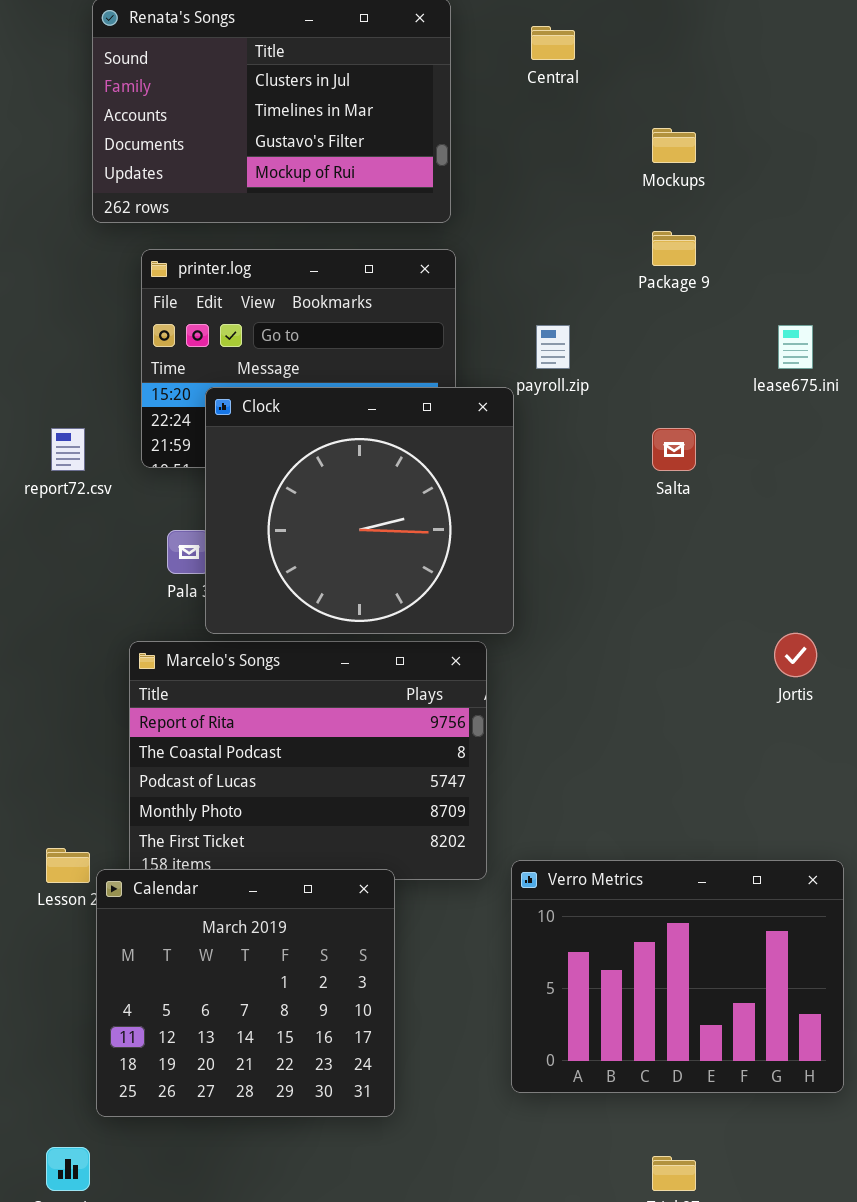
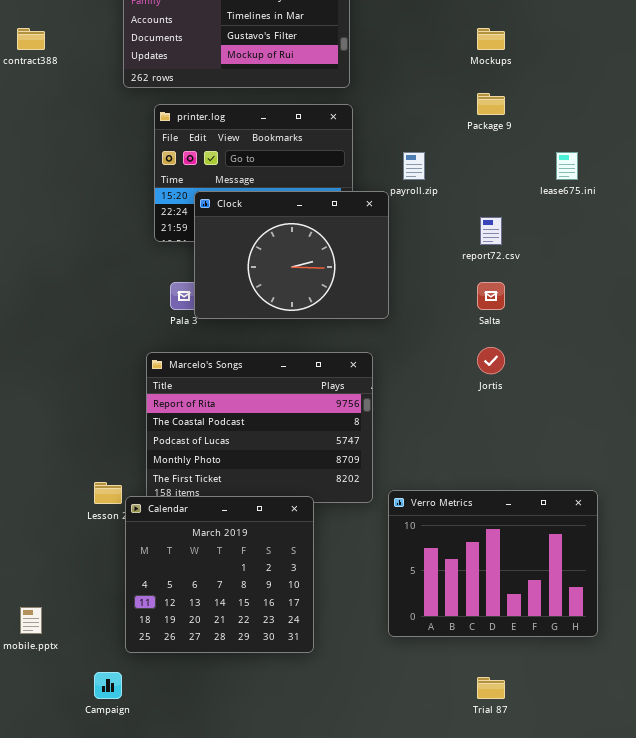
Clock: [205,387,514,634] -> [194,191,389,319], resized
report72.csv: [51,428,85,471] -> [480,217,502,245], moved
Salta: [652,428,696,471] -> [477,282,505,310], moved
Jortis: [774,633,817,677] -> [477,347,505,374], moved

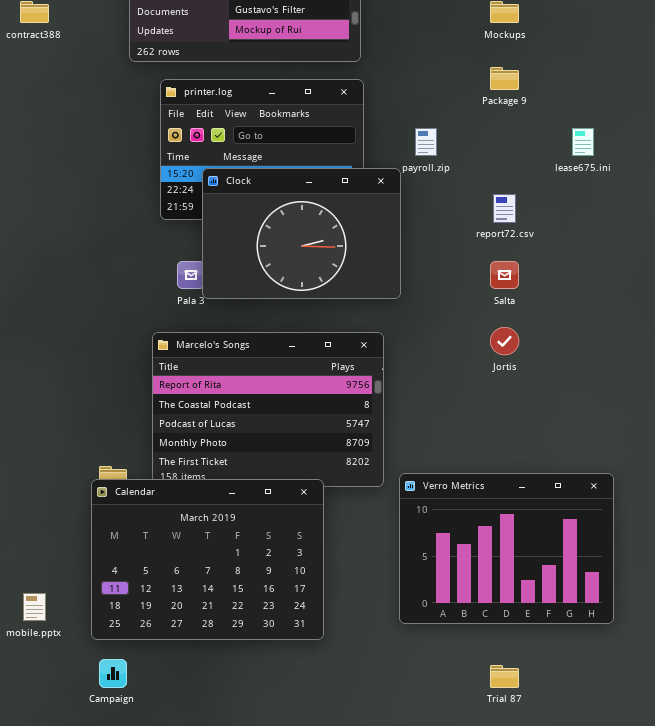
Calendar: [125,496,314,653] -> [91,479,324,640], resized

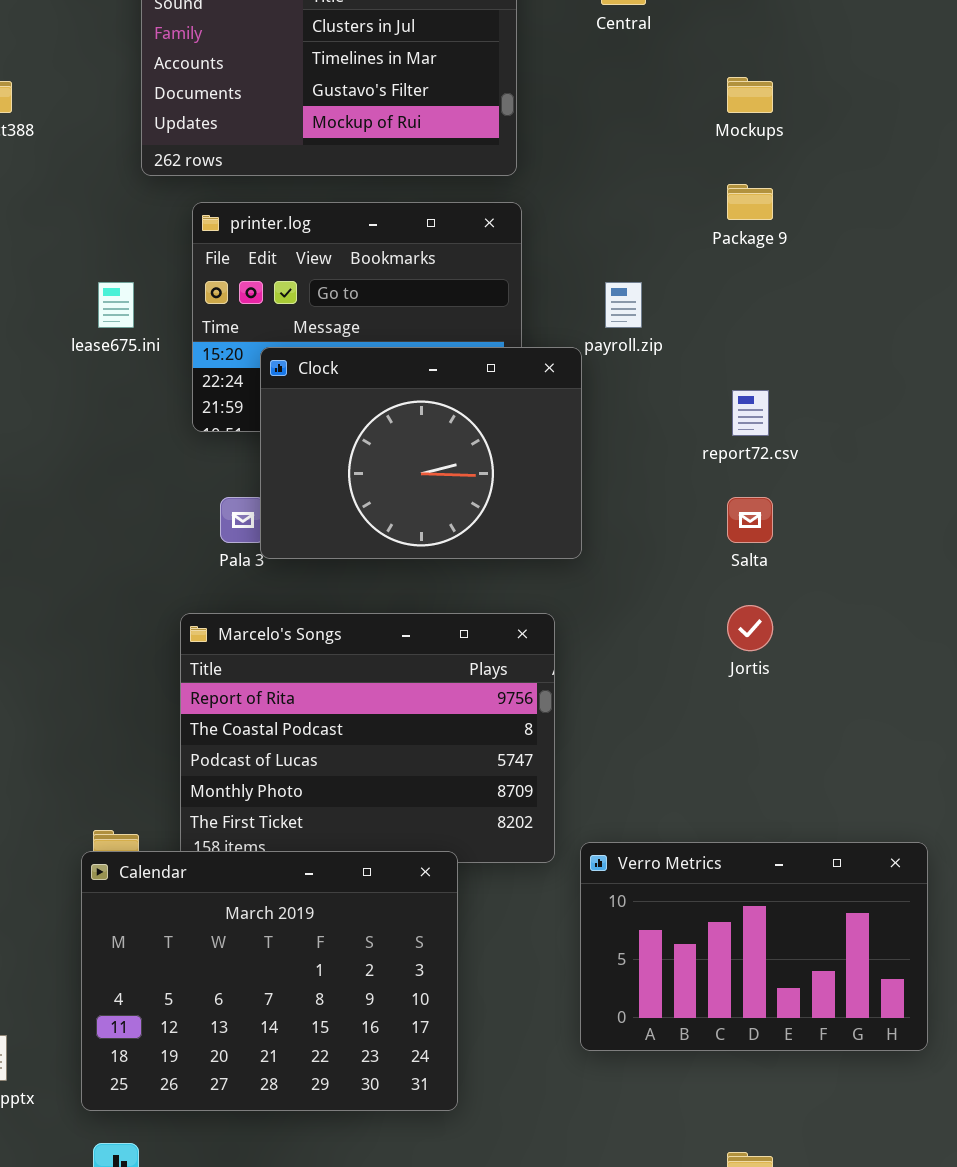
lease675.ini: [572,128,594,156] -> [98,282,134,328], moved
Verro Metrics: [399,473,614,624] -> [580,842,928,1051], resized

